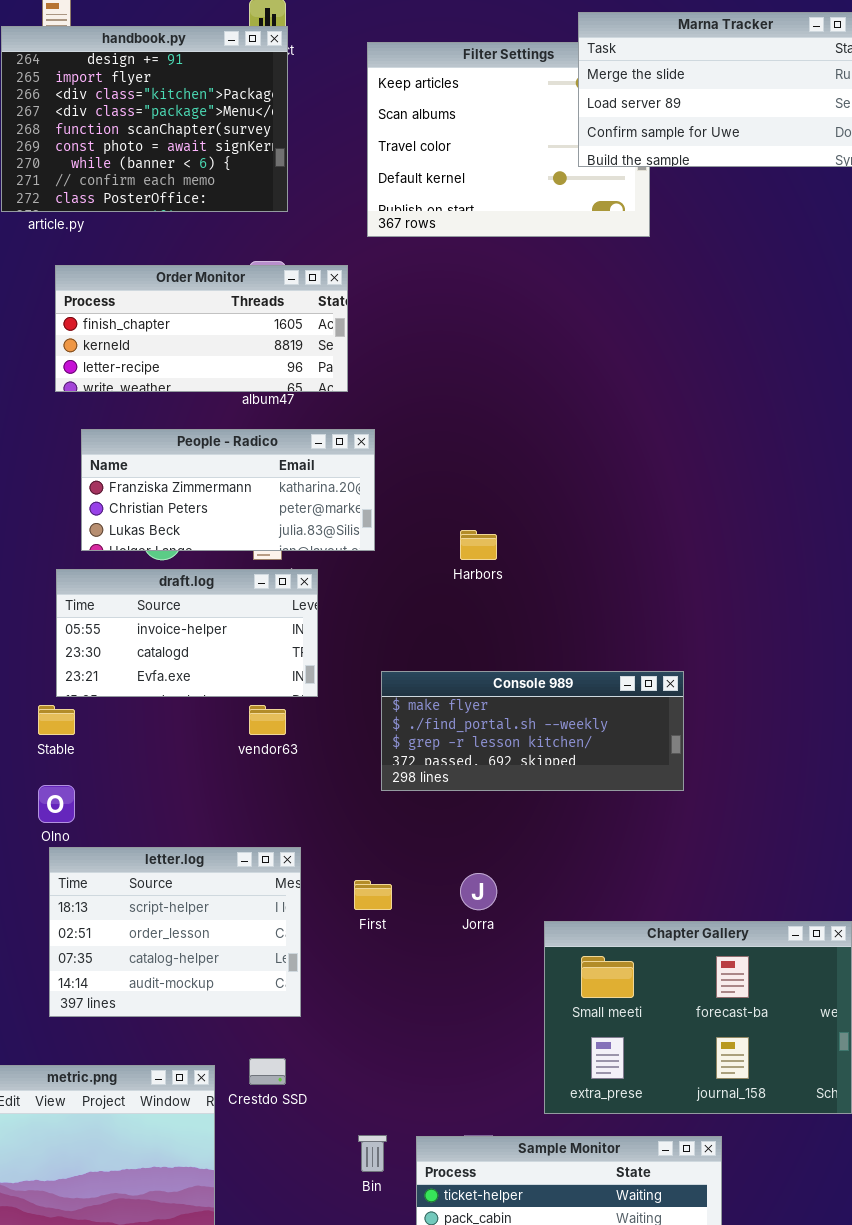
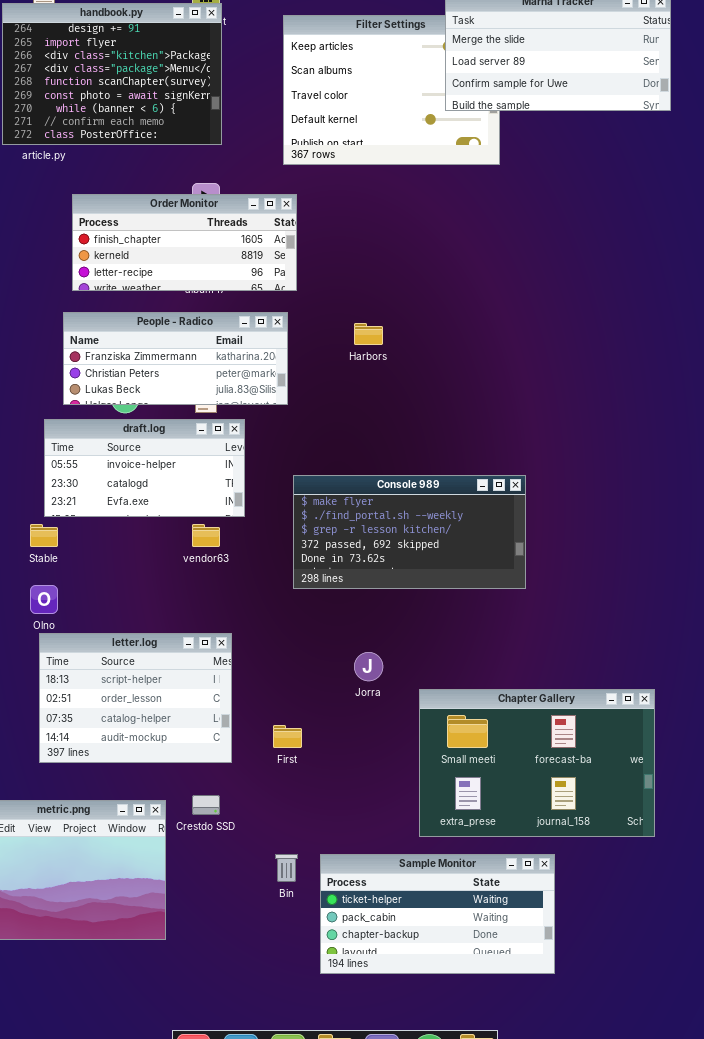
Order Monitor: [55,265,348,392] -> [72,194,297,291], moved
Harbors: [460,530,497,560] -> [354,323,383,345], moved
Console 989: [381,671,684,791] -> [293,475,526,589], resized
First: [354,880,392,910] -> [273,725,302,748], moved

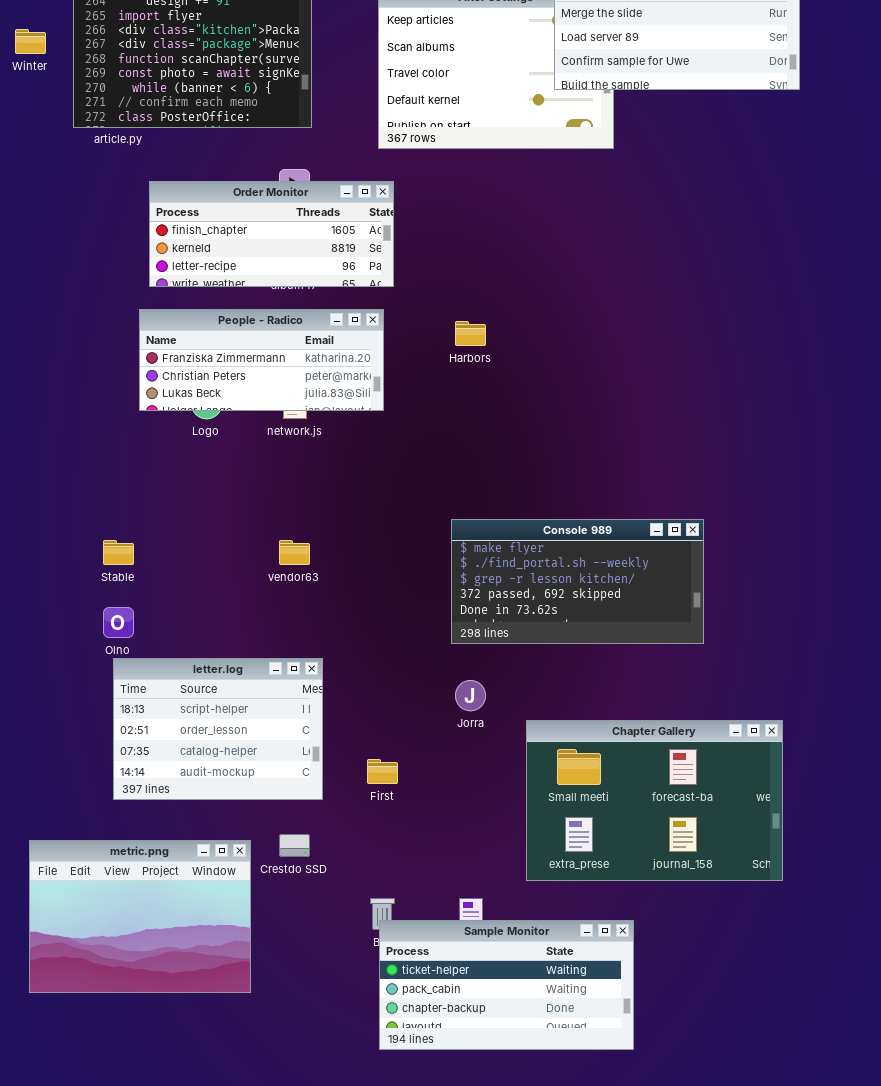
draft.log: [44,419,245,517] -> none, closed
Console 989: [293,475,526,589] -> [451,519,704,644], moved
Sample Monitor: [320,854,555,974] -> [379,920,634,1050], moved

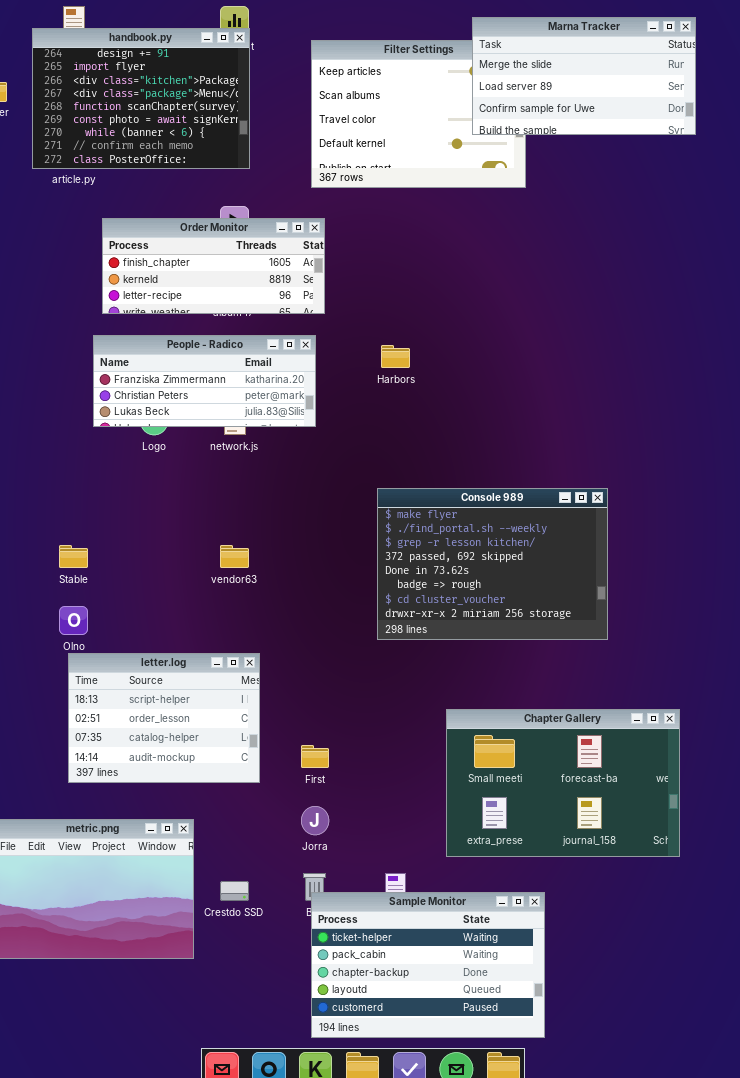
Console 989: [451,519,704,644] -> [377,488,608,640], resized
Jorra: [455,680,486,711] -> [301,806,329,835], moved
Crestdo SSD: [279,834,310,857] -> [220,881,249,901], moved
Sample Monitor: [379,920,634,1050] -> [311,892,545,1038], resized

